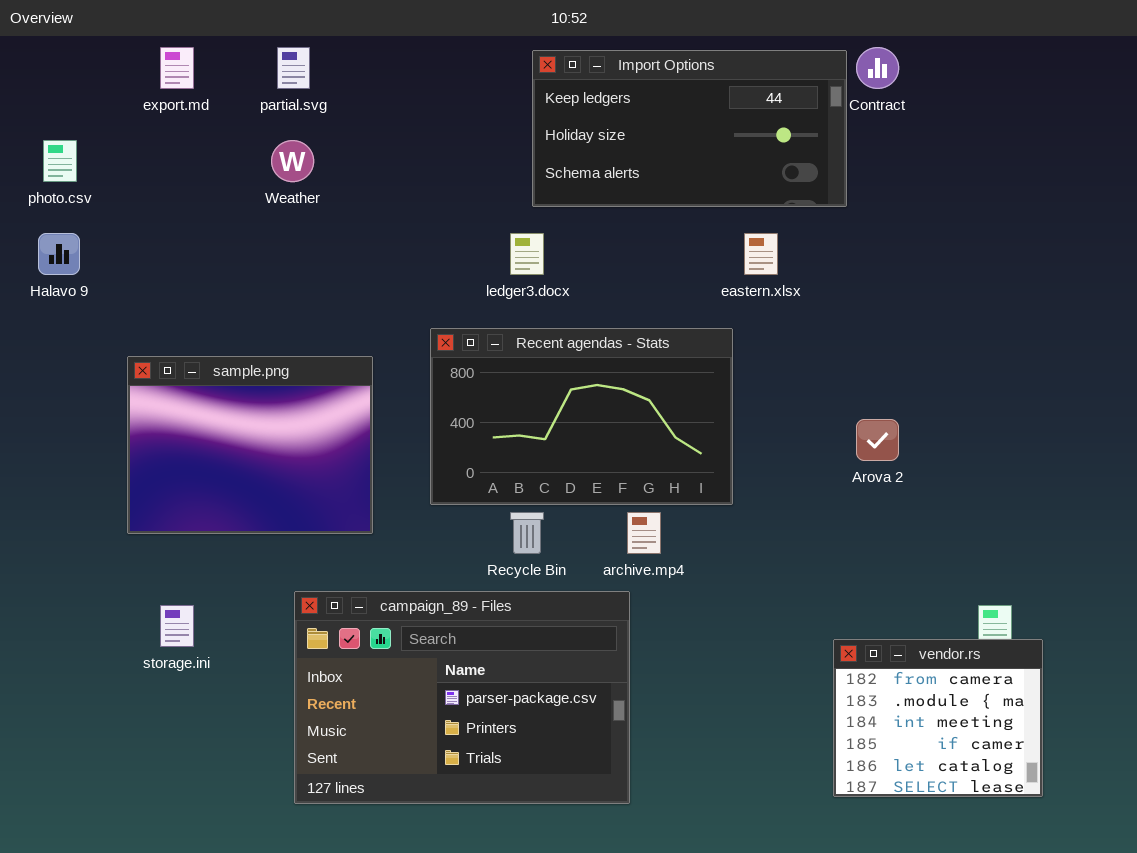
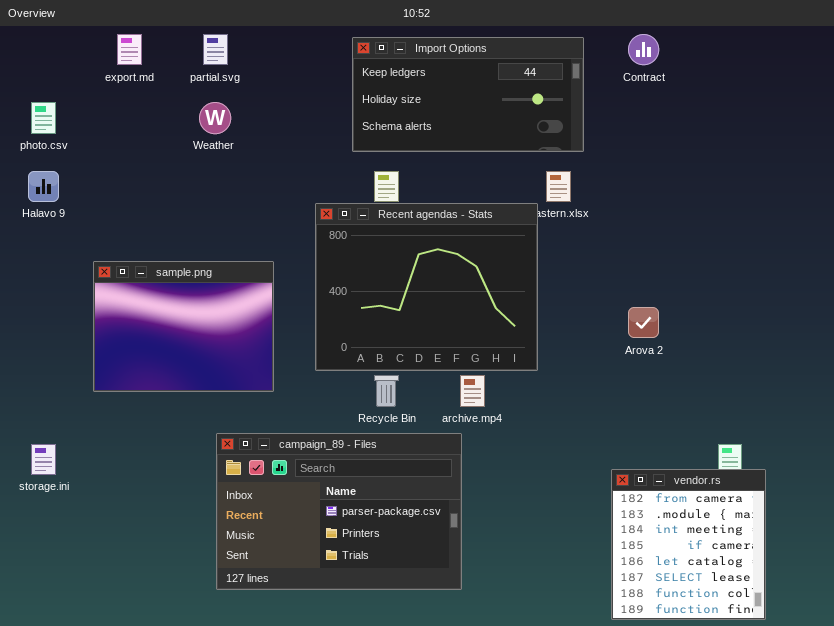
Import Options: [532,50,847,207] -> [352,37,584,152], moved
Recent agendas - Stats: [430,328,733,505] -> [315,203,538,371], resized
storage.ini: [160,605,194,647] -> [31,444,56,475], moved
vendor.rs: [833,639,1043,797] -> [611,469,766,620], resized

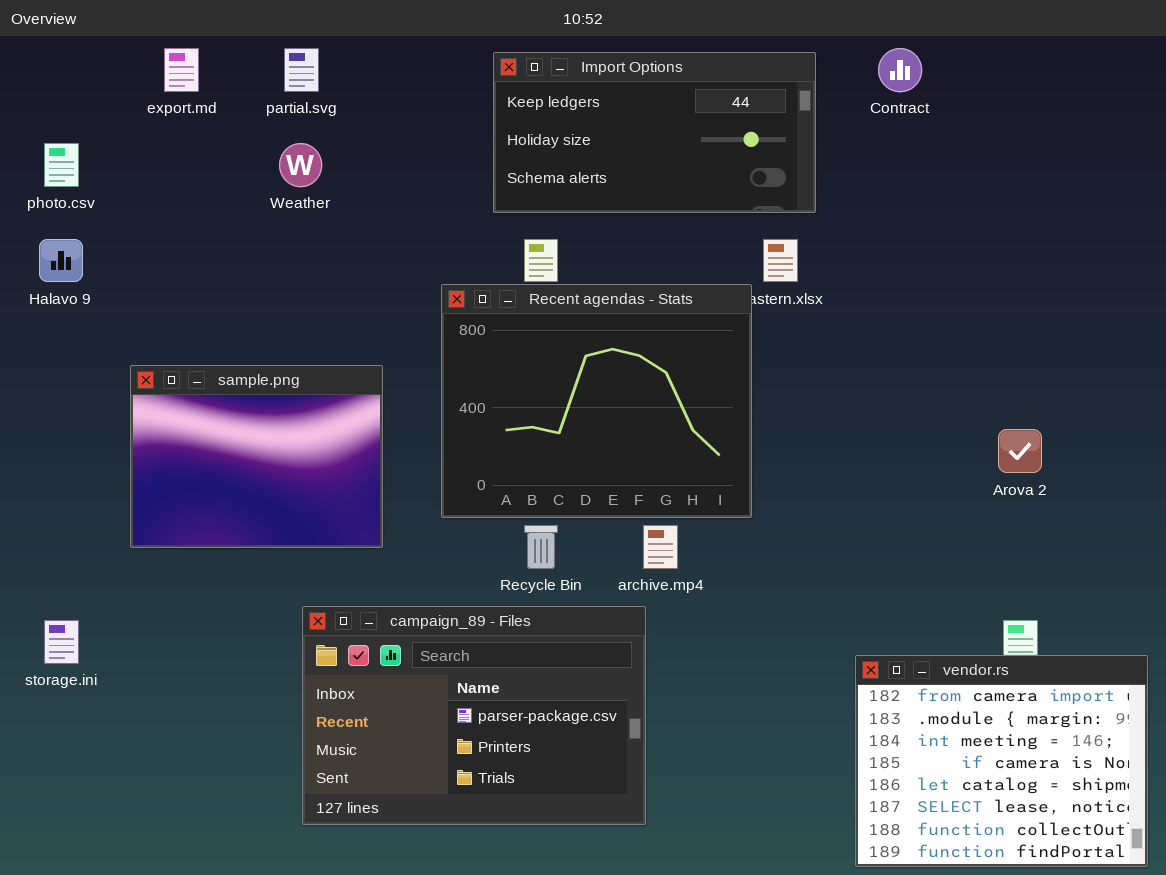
Arova 2: [628,307,659,338] -> [998,429,1042,473], moved
vendor.rs: [611,469,766,620] -> [855,655,1148,867], resized

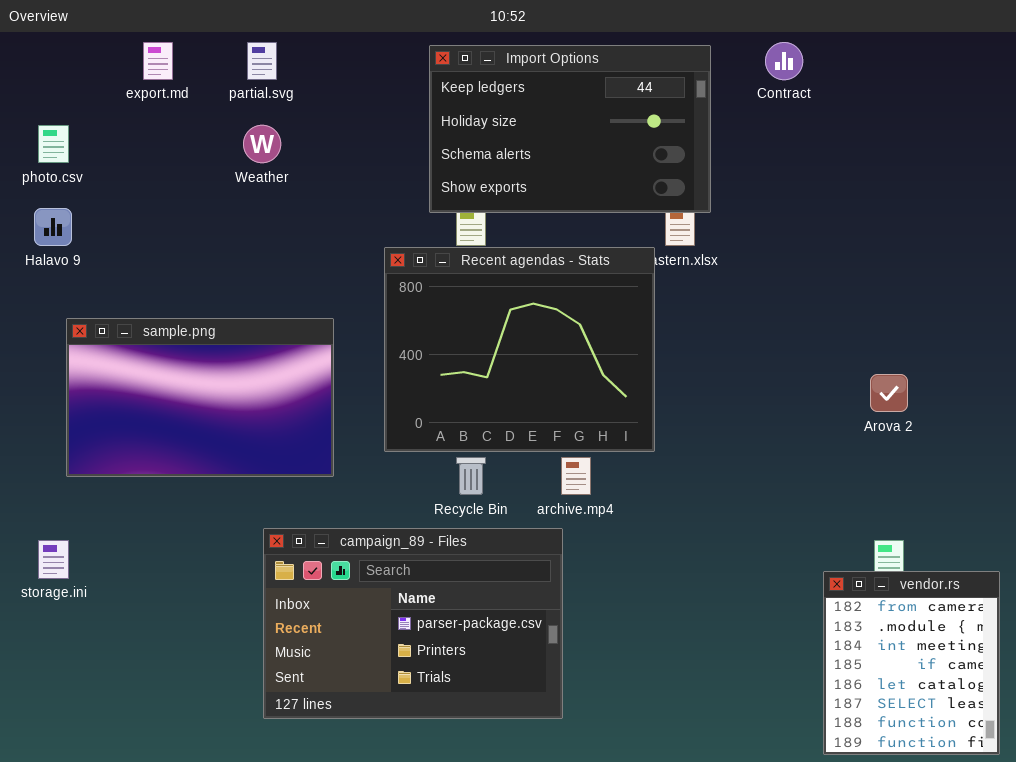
Import Options: [493,52,816,213] -> [429,45,711,213], resized
sample.png: [130,365,383,548] -> [66,318,334,477], resized
vendor.rs: [855,655,1148,867] -> [823,571,1000,755], resized

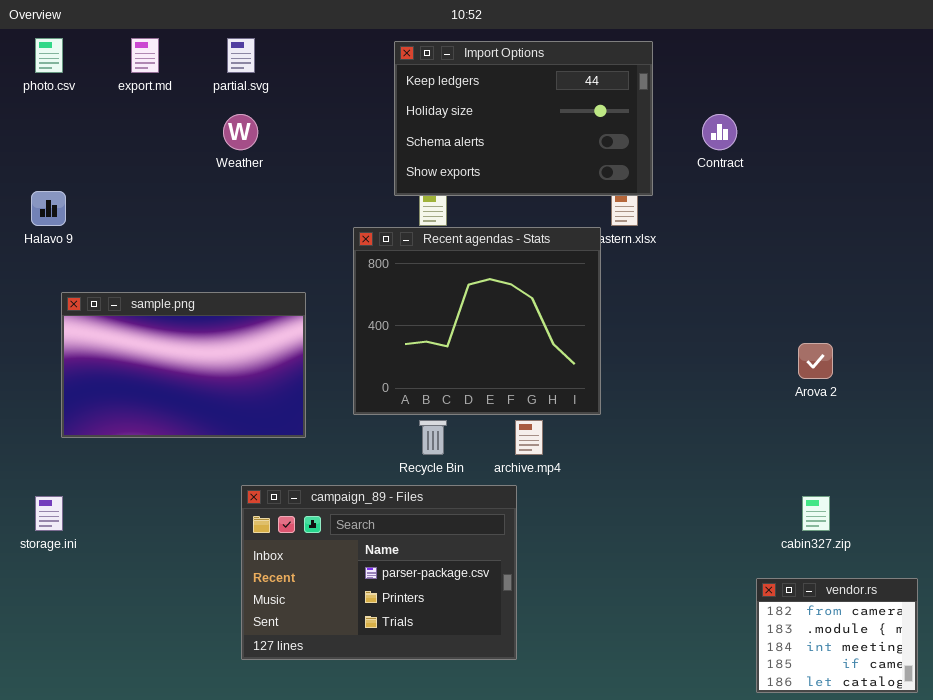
Contract: [765,42,803,80] -> [702,114,737,150], moved
photo.csv: [38,125,69,163] -> [35,38,63,73], moved
vendor.rs: [823,571,1000,755] -> [756,578,918,693], resized

